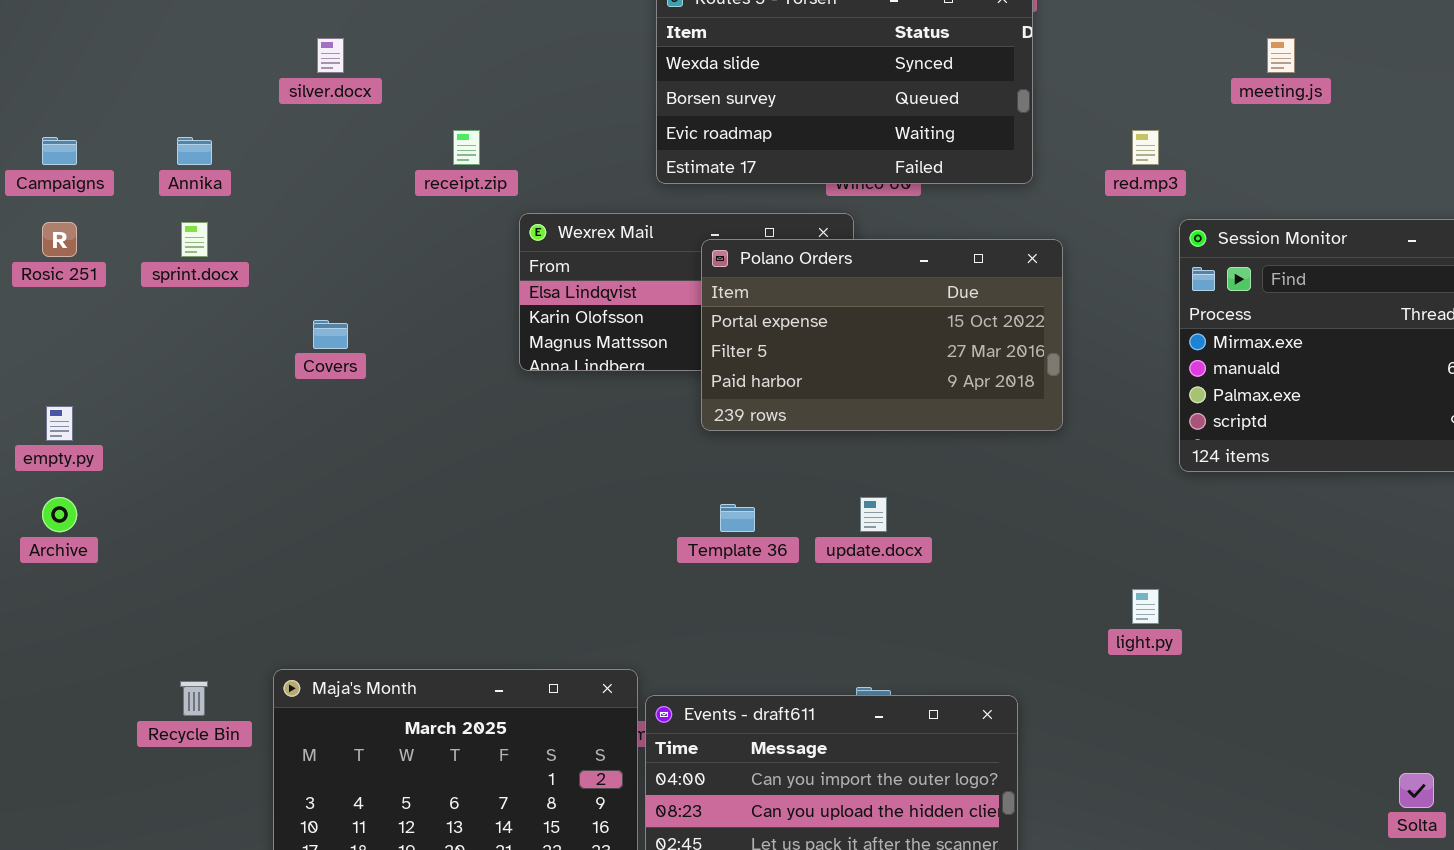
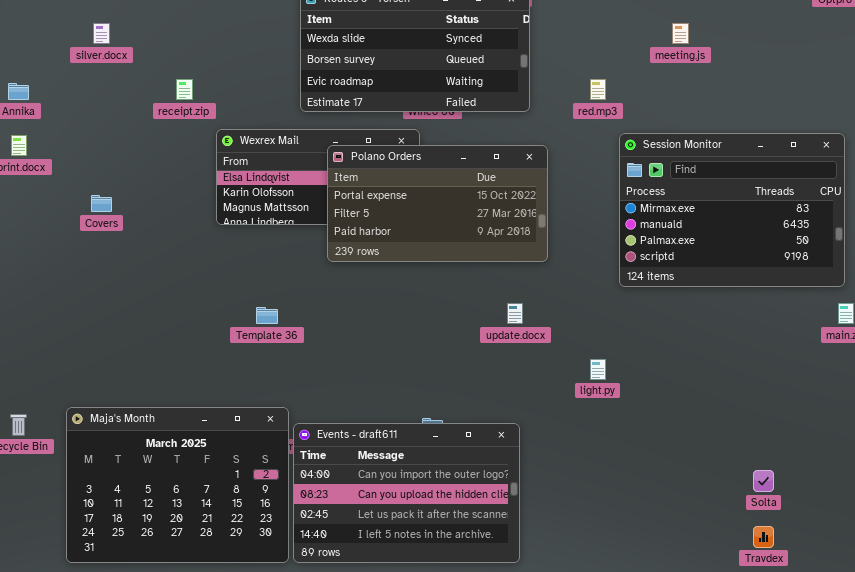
update.docx: [860,497,887,532] -> [507,303,523,324], moved
Template 36: [720,504,755,532] -> [256,307,278,324], moved

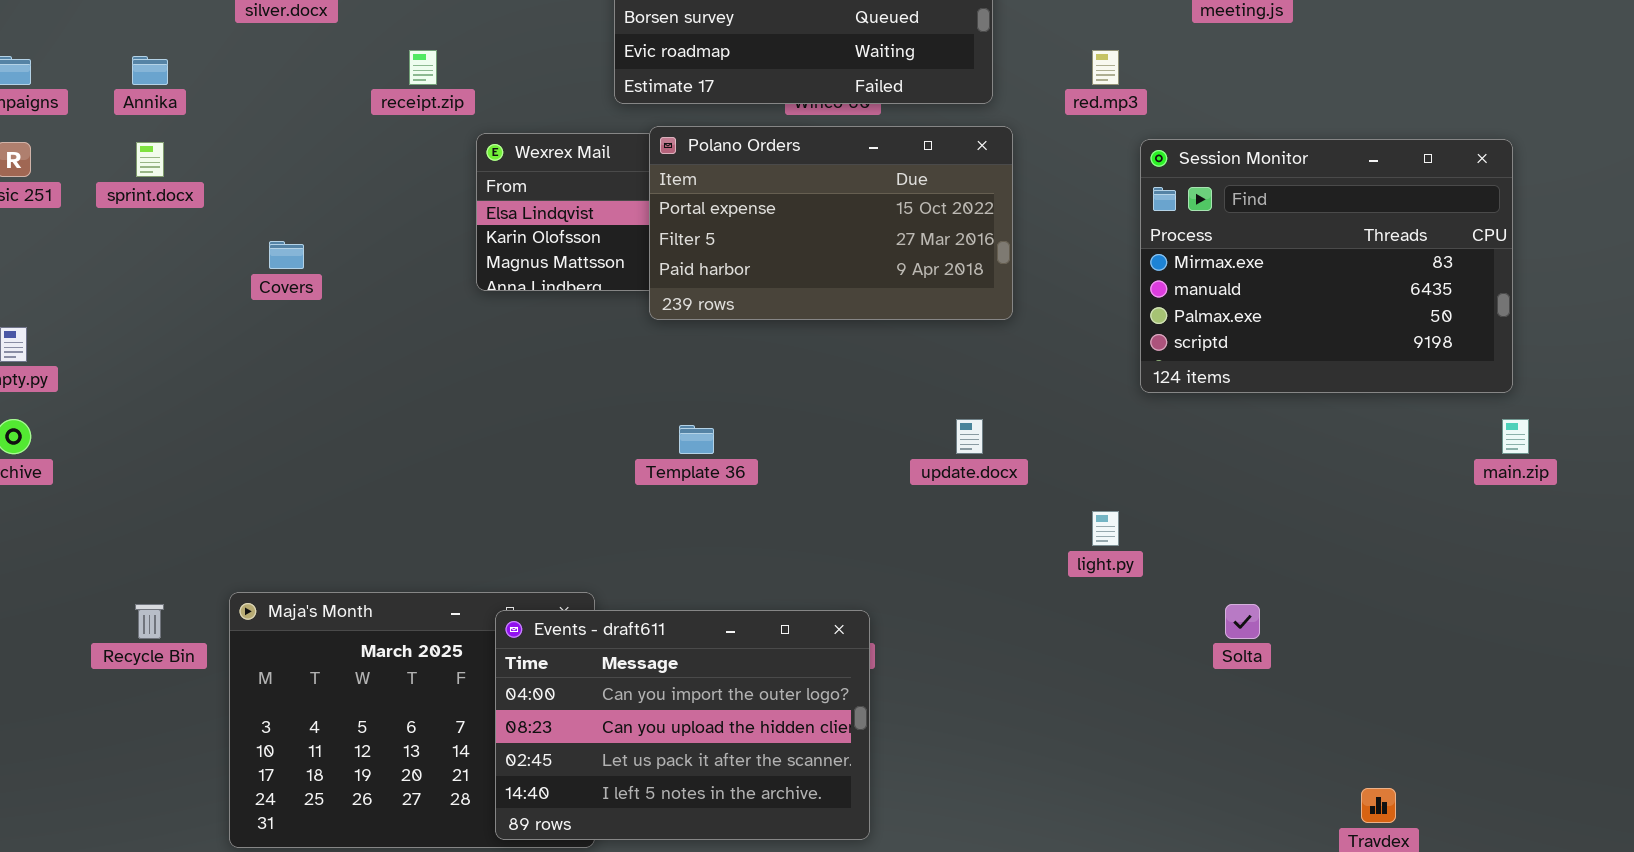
Polano Orders: [327,145,548,262] -> [649,126,1013,320], moved
Template 36: [256,307,278,324] -> [679,425,714,454], moved
Events - draft611: [293,423,520,563] -> [495,610,870,840], moved
Solta: [753,470,774,492] -> [1225,604,1260,639], moved

